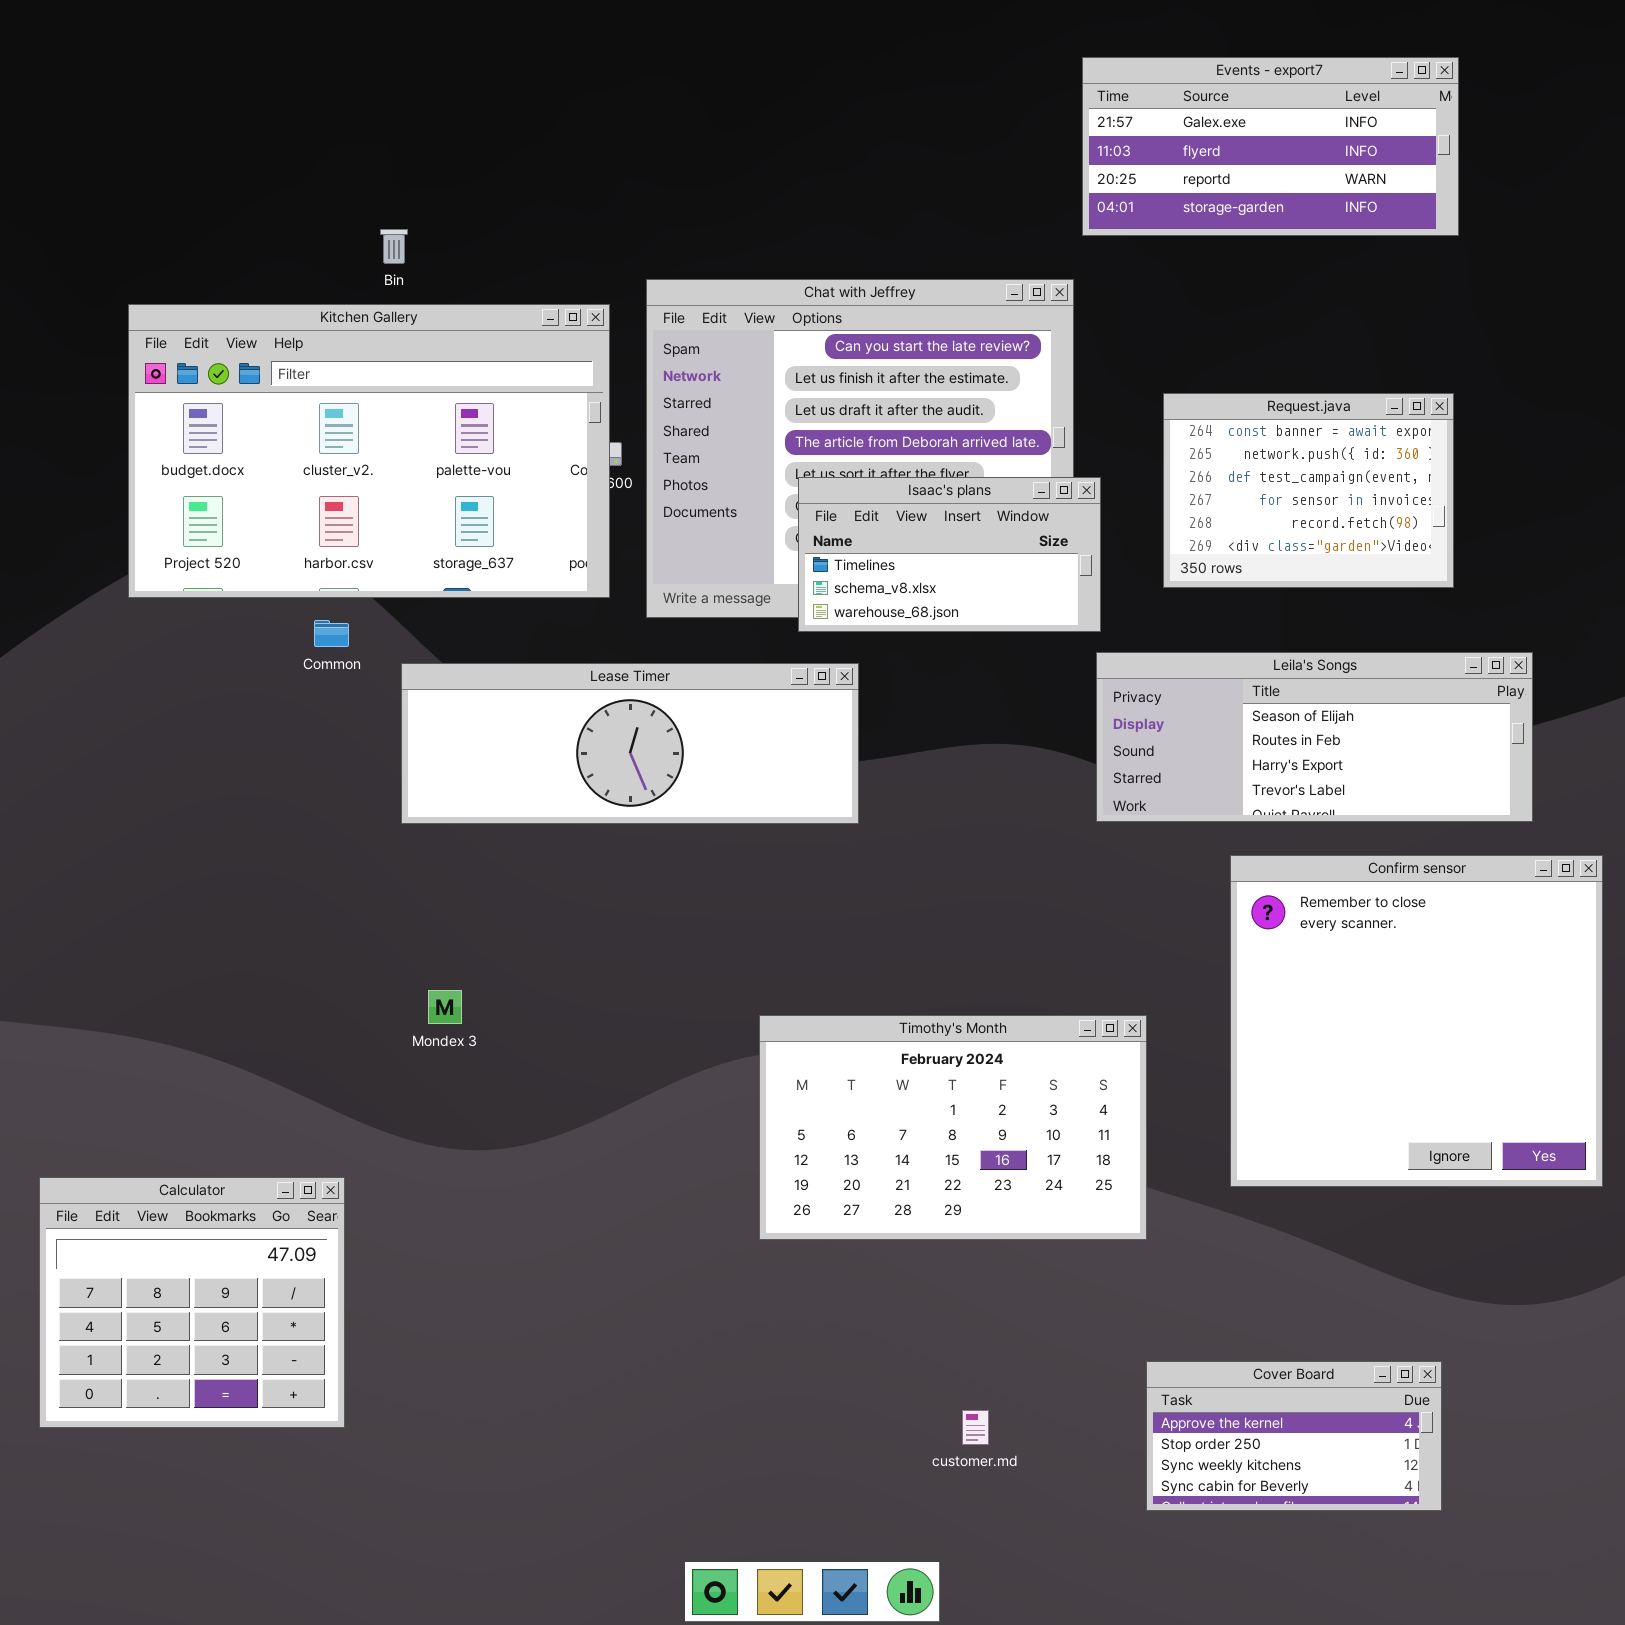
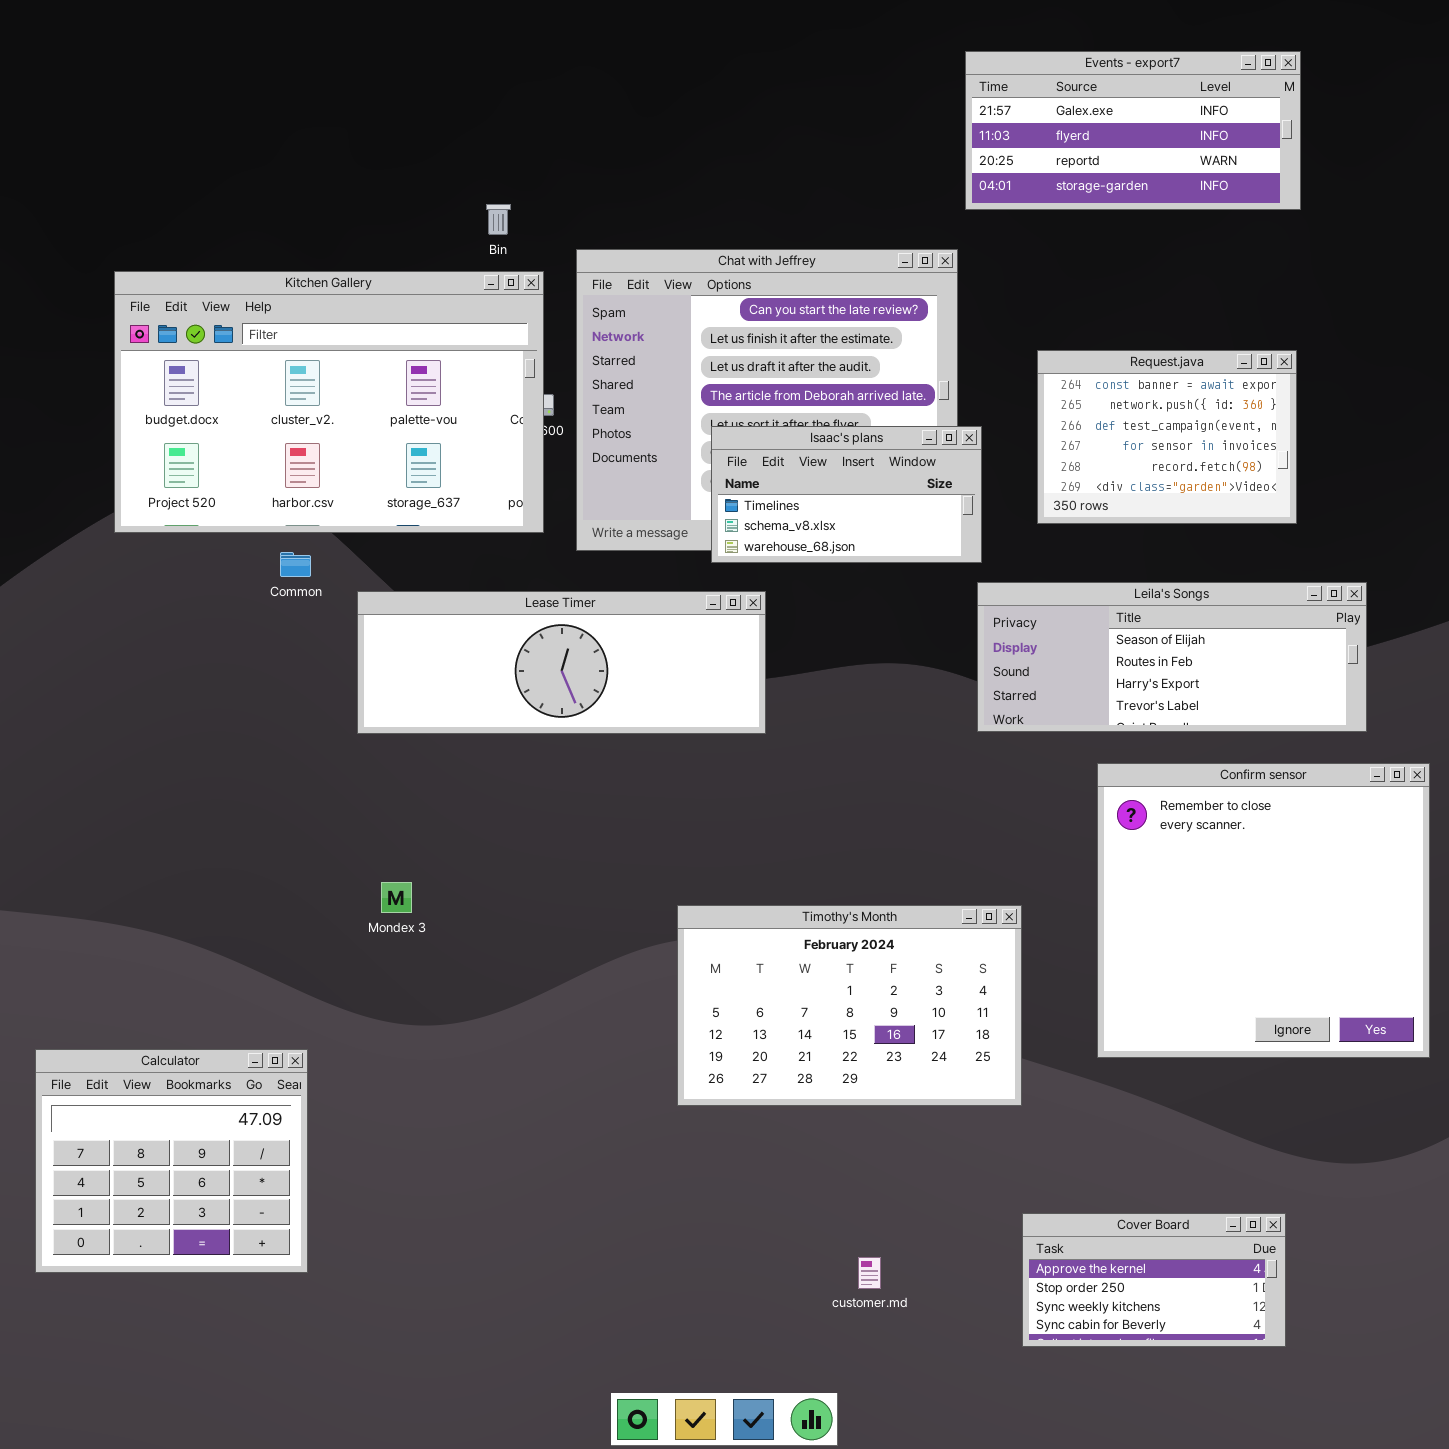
Bin: [380,229,408,264] -> [486,204,511,235], moved

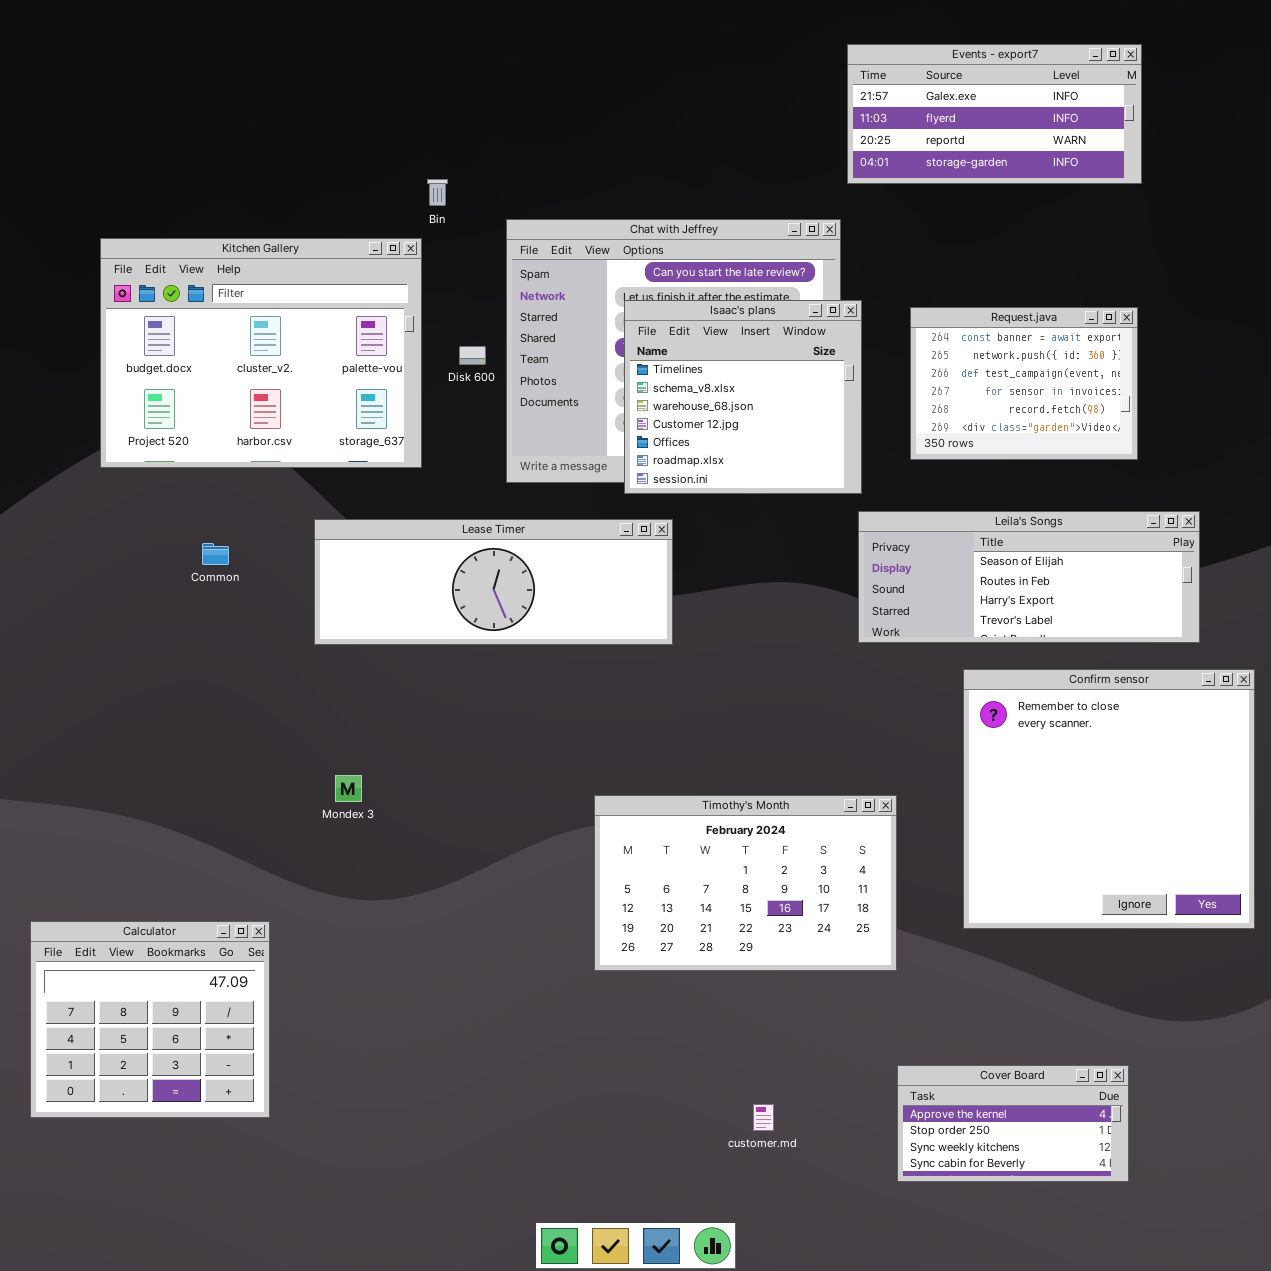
Kitchen Gallery: [114,271,544,533] -> [100,238,422,468], resized
Isaac's plans: [711,426,982,563] -> [624,300,862,494], resized
Common: [280,552,311,577] -> [202,543,229,565], moved

